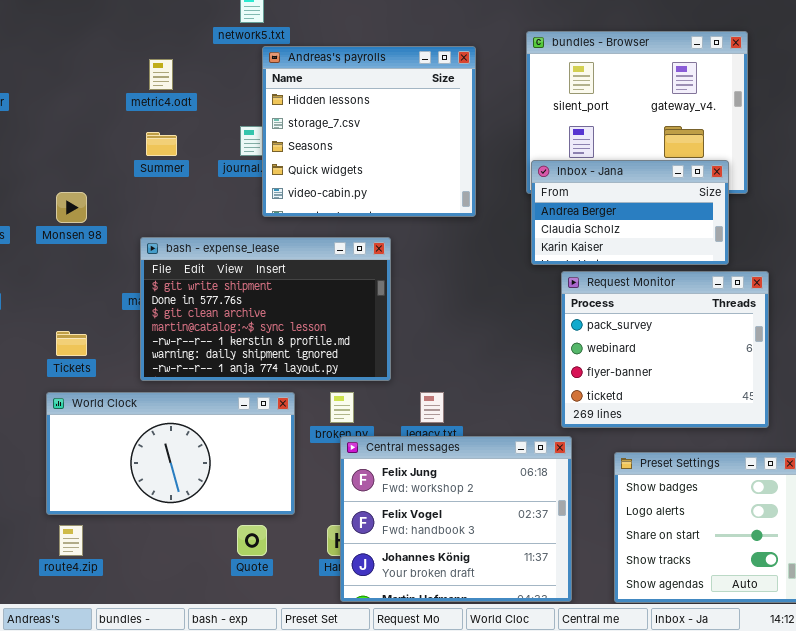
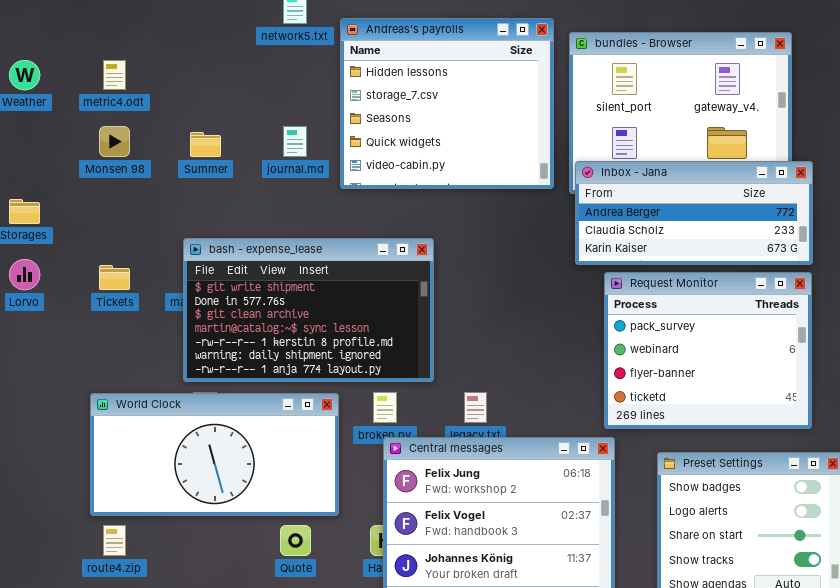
Andreas's payrolls: [262,46,476,217] -> [340,18,554,189], moved
metric4.odt: [149,59,173,90] -> [103,60,126,90], moved
Inbox - Jana: [531,160,729,265] -> [575,161,813,265], resized
Monsen 98: [56,192,87,223] -> [99,126,130,157], moved
Tickets: [56,331,87,356] -> [99,265,130,290], moved

